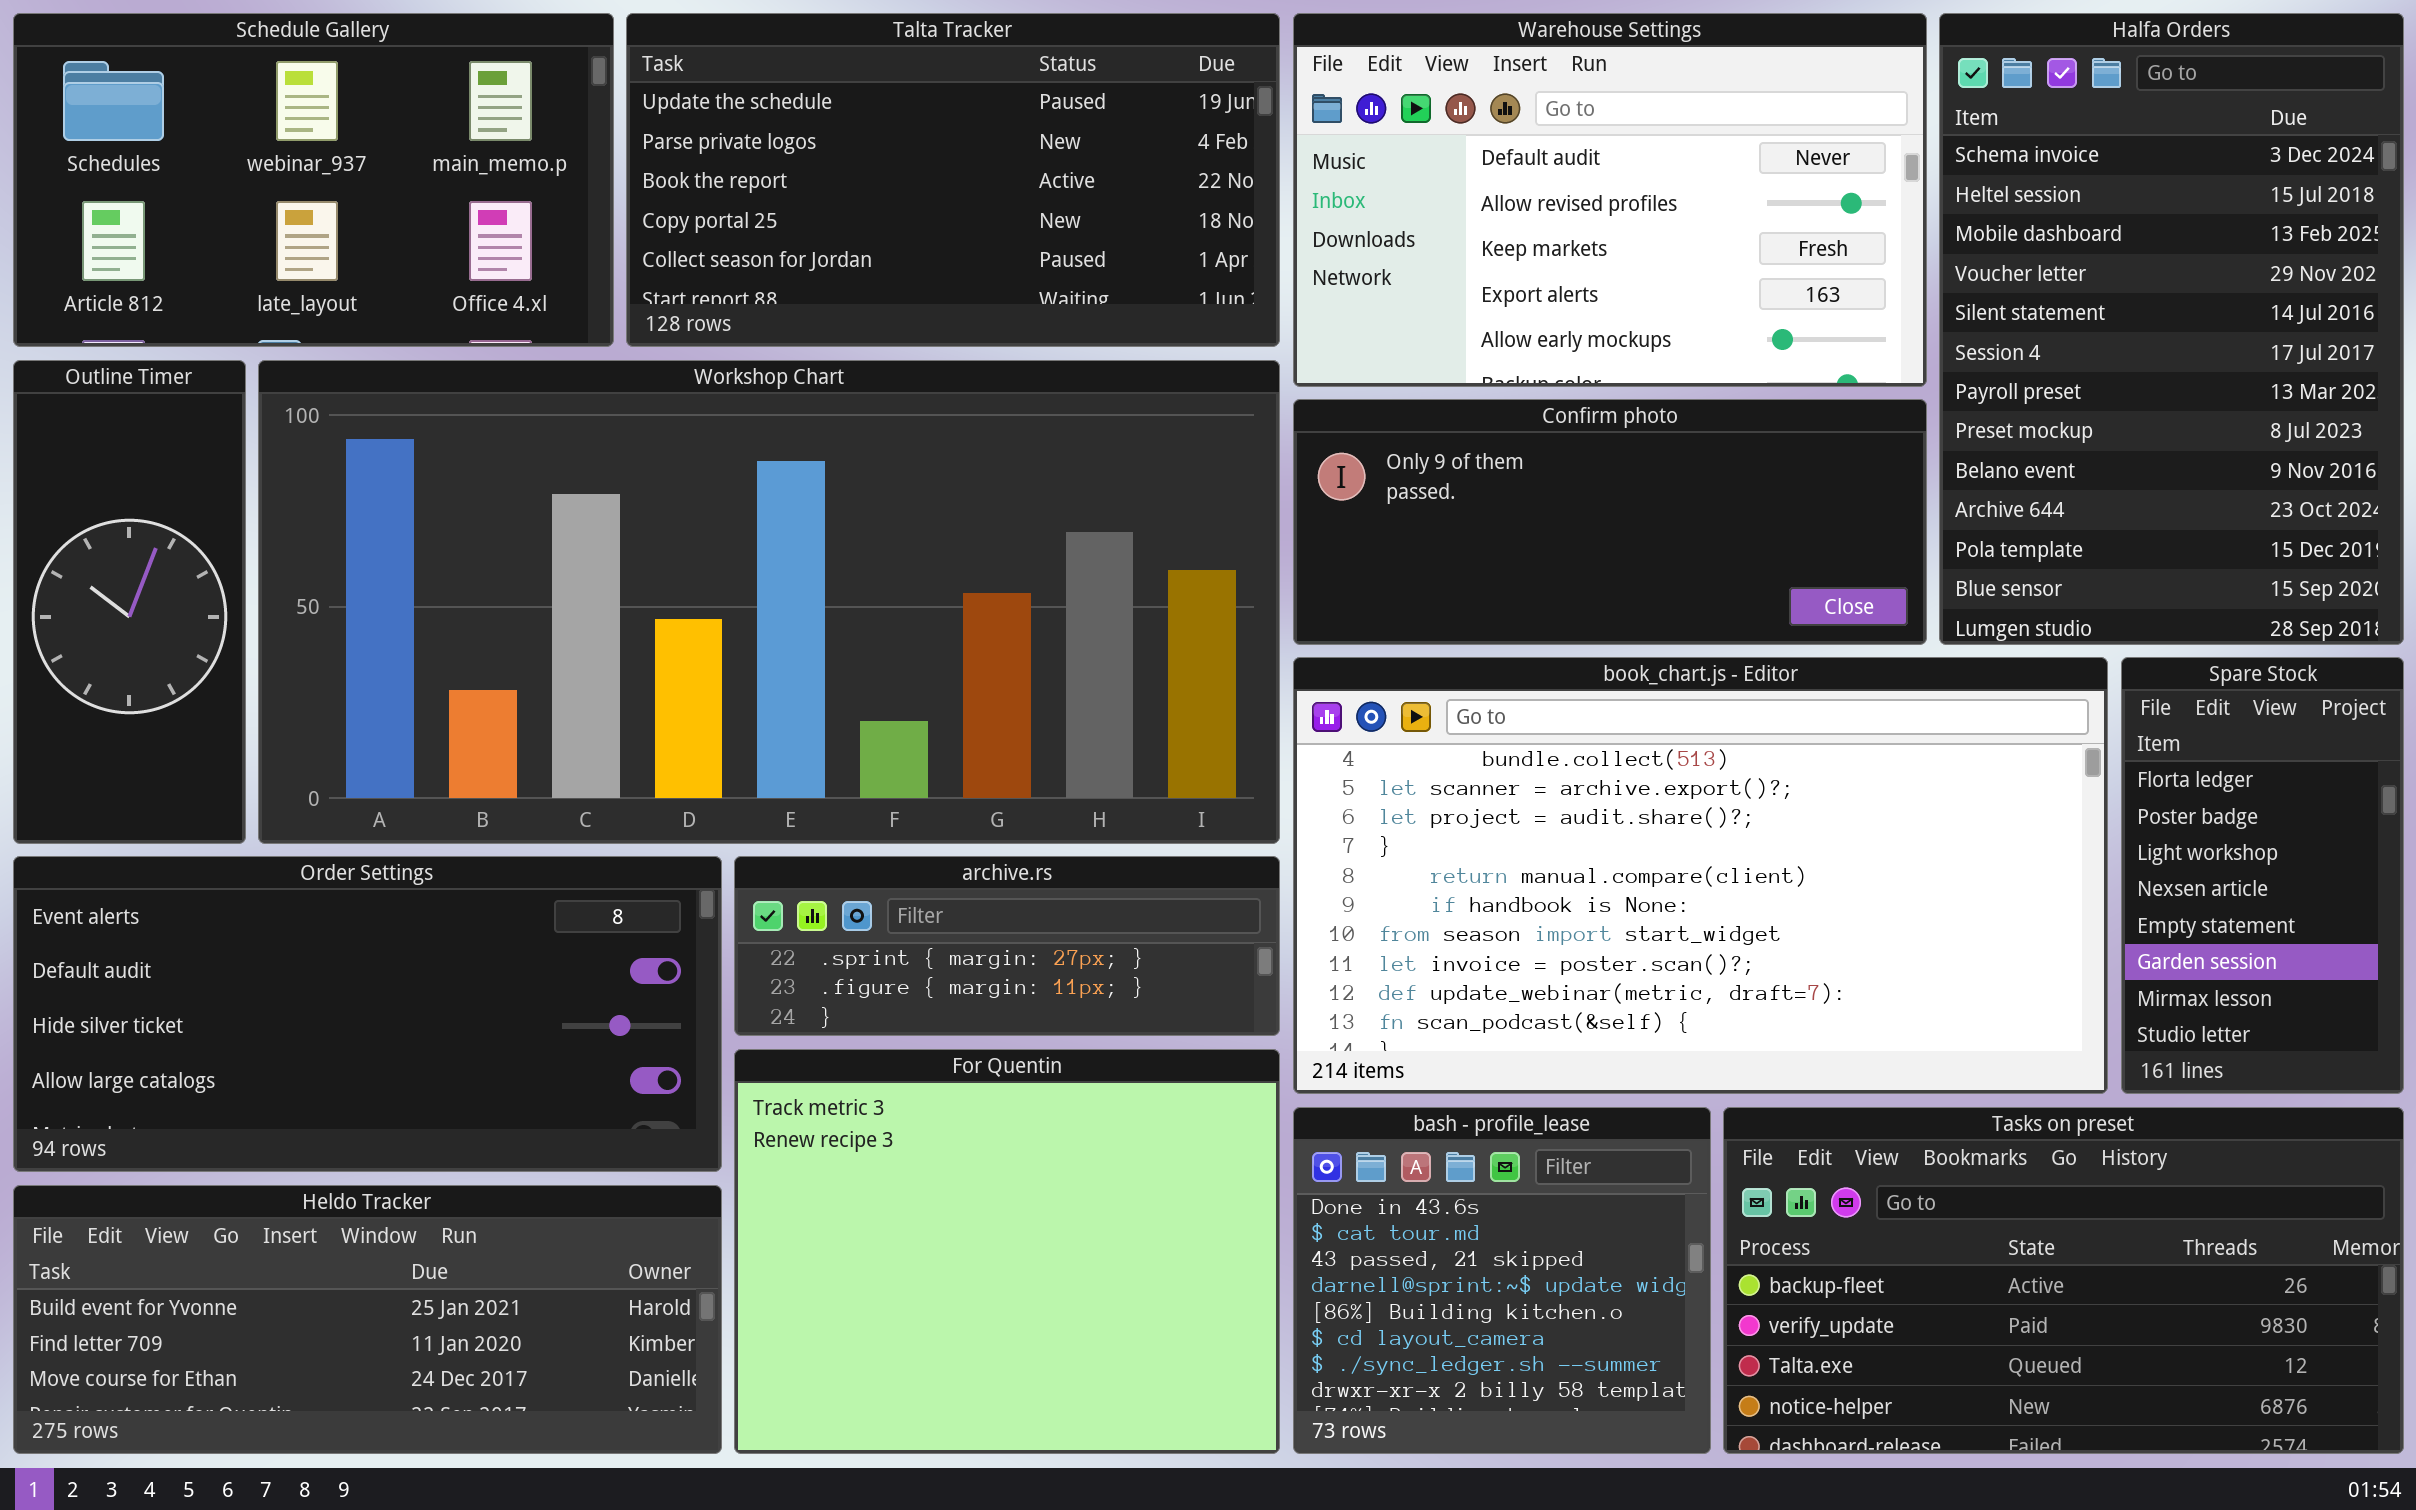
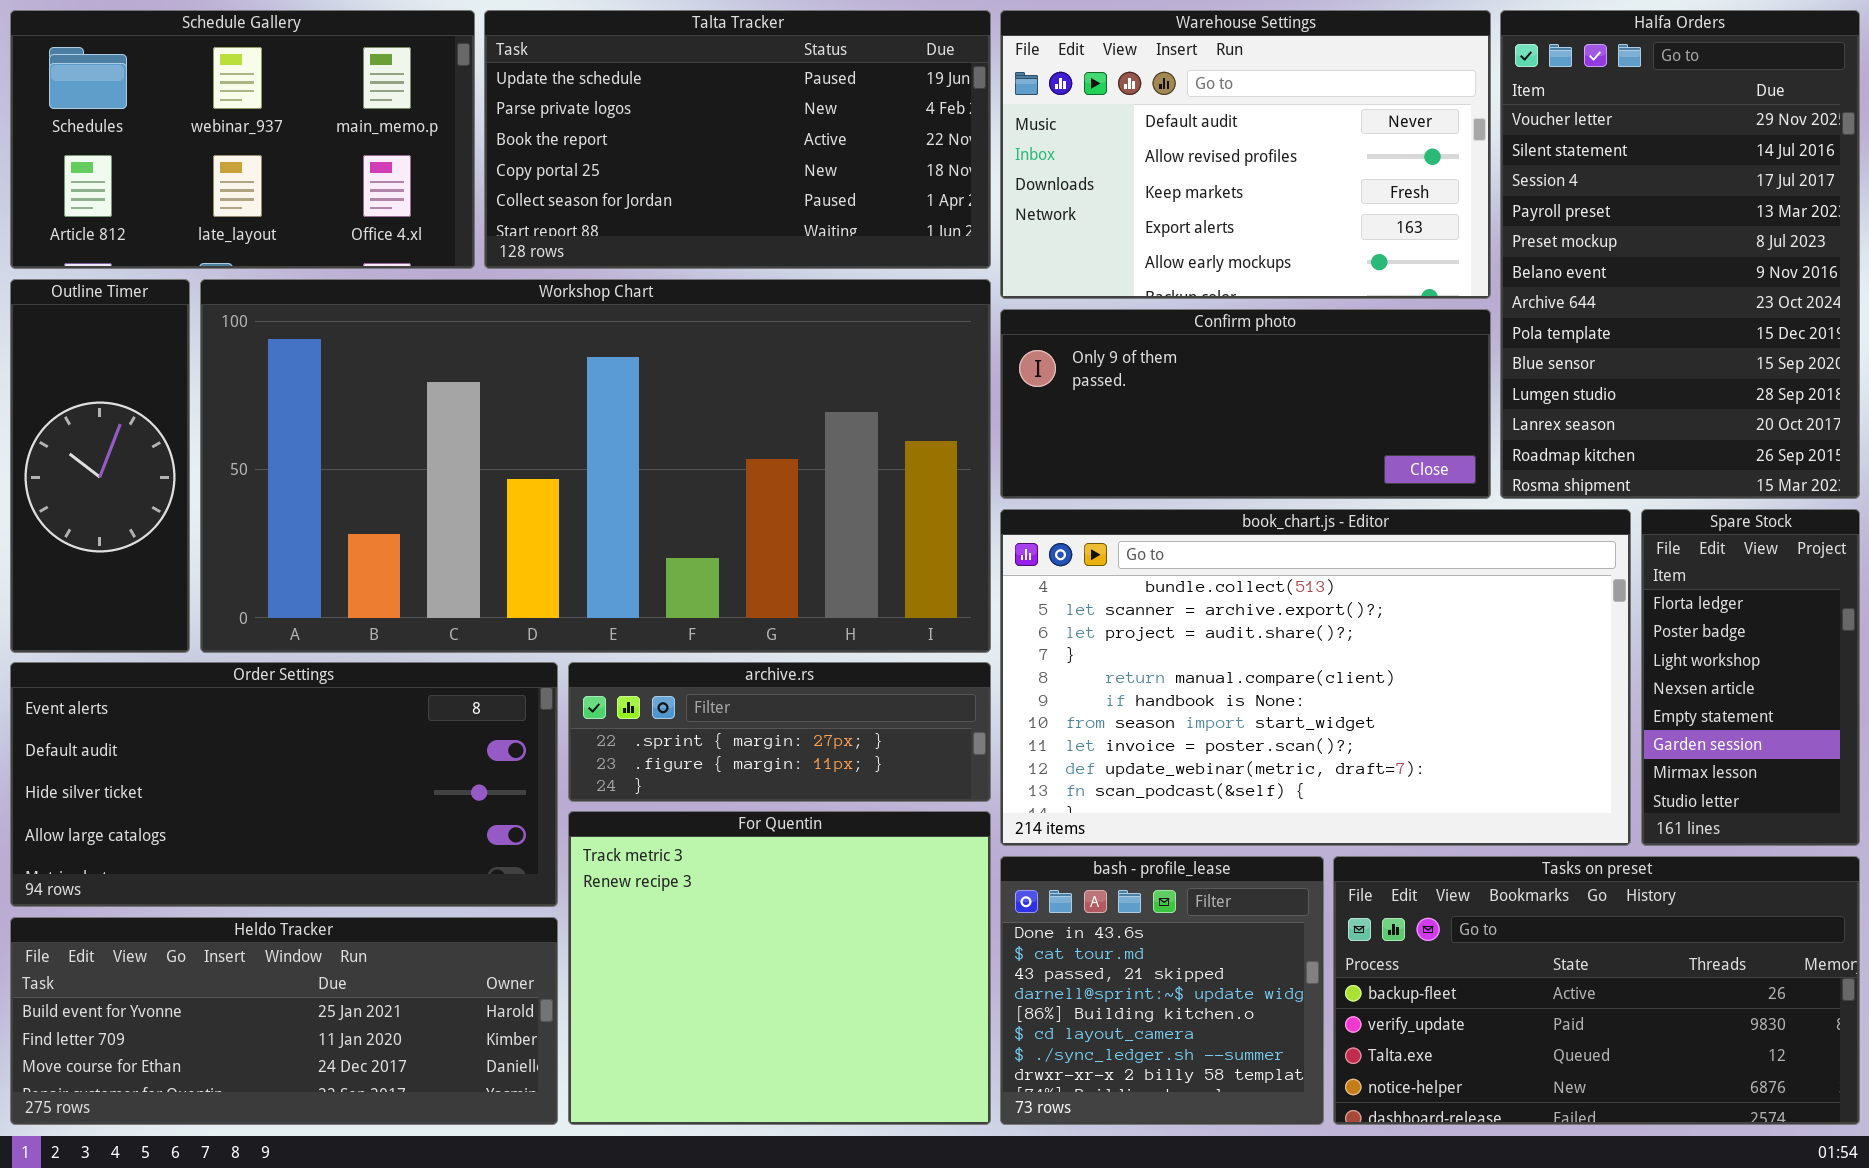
Halfa Orders: [1939,13,2404,645] -> [1500,10,1860,499], scrolled down 3 rows

